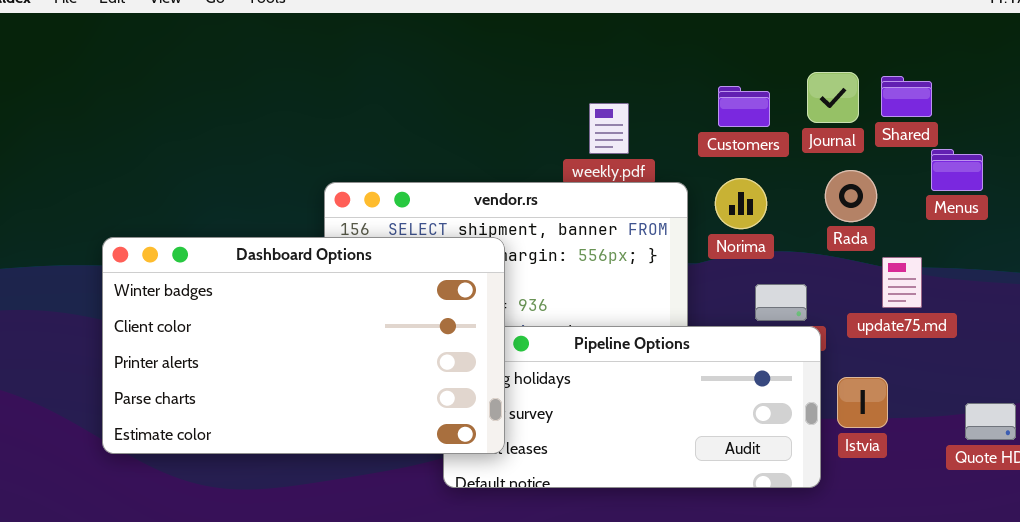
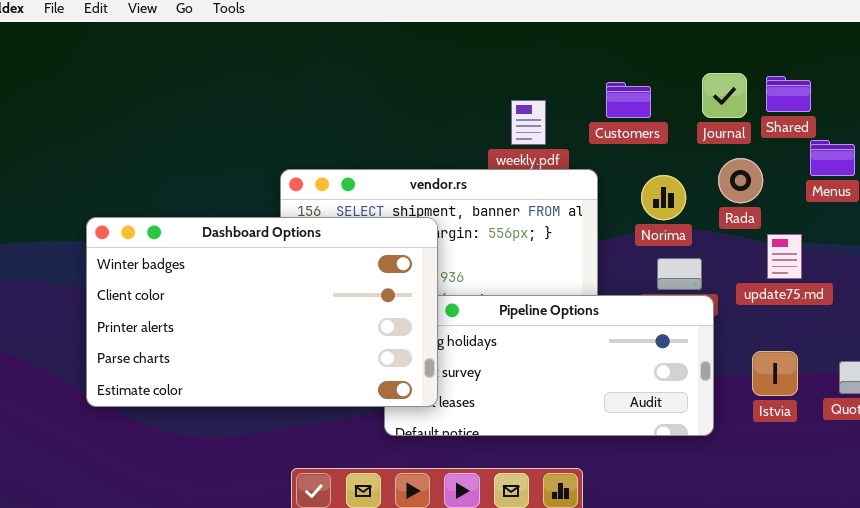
Customers: [718,86,770,127] -> [606,82,651,118], moved
Norima: [715,178,767,229] -> [641,175,686,220], moved
Istvia: [837,377,888,428] -> [752,351,798,396], moved

